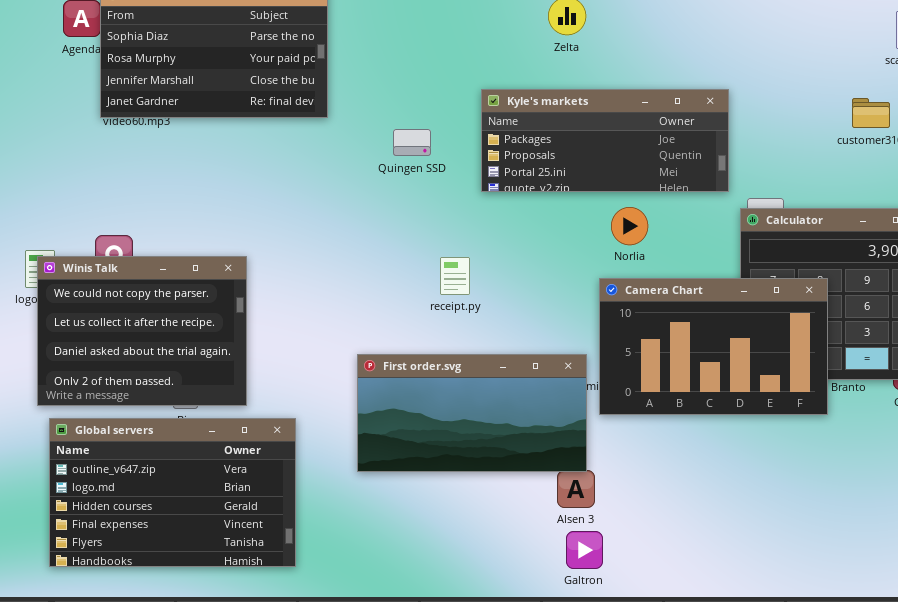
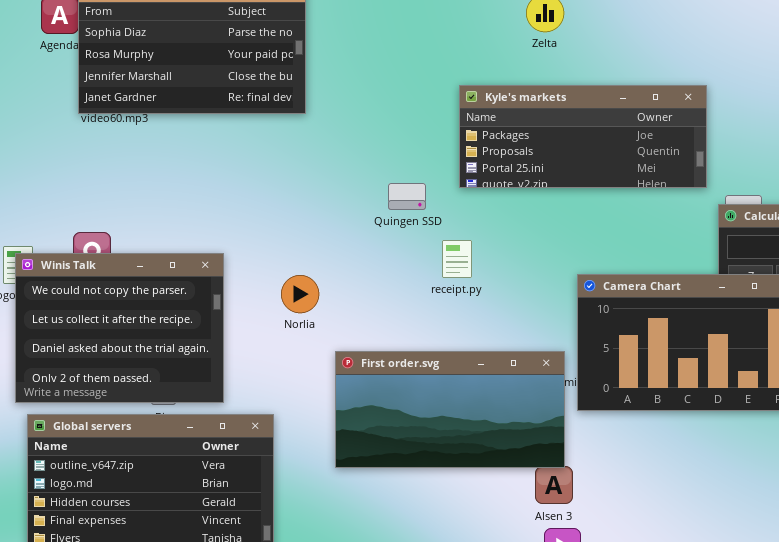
Quingen SSD: [393,129,431,156] -> [388,183,426,210], moved
Norlia: [611,207,648,245] -> [281,275,319,313], moved
receipt.py: [440,257,470,295] -> [442,240,472,278], moved

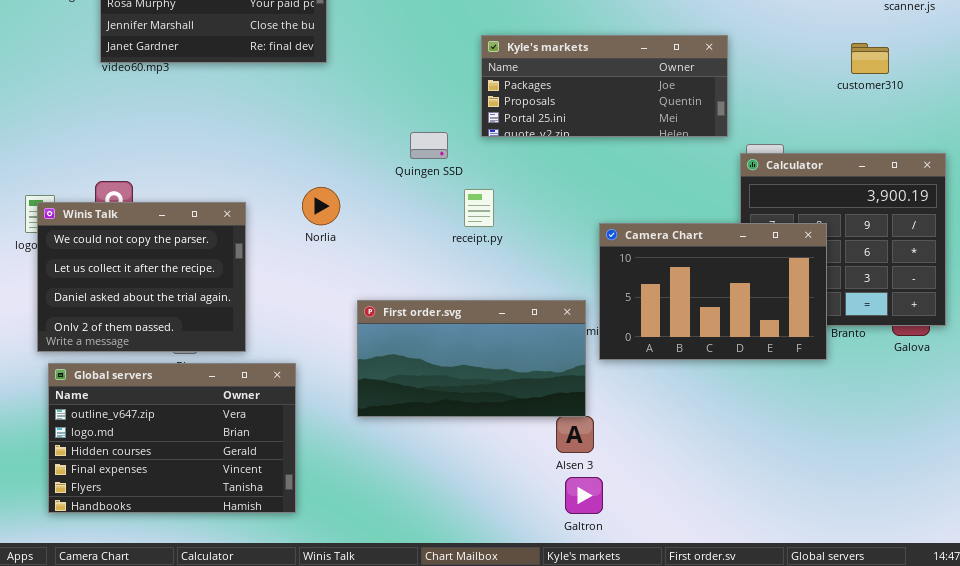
Norlia: [281,275,319,313] -> [302,187,340,225], moved

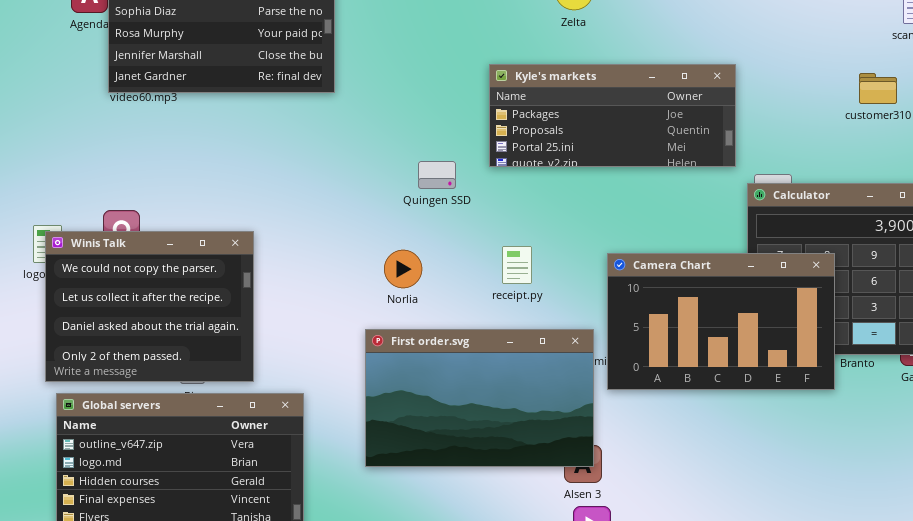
Norlia: [302,187,340,225] -> [384,250,422,288], moved
receipt.py: [464,189,494,227] -> [502,246,532,284], moved
First order.svg: [357,300,586,417] -> [365,329,594,467], resized

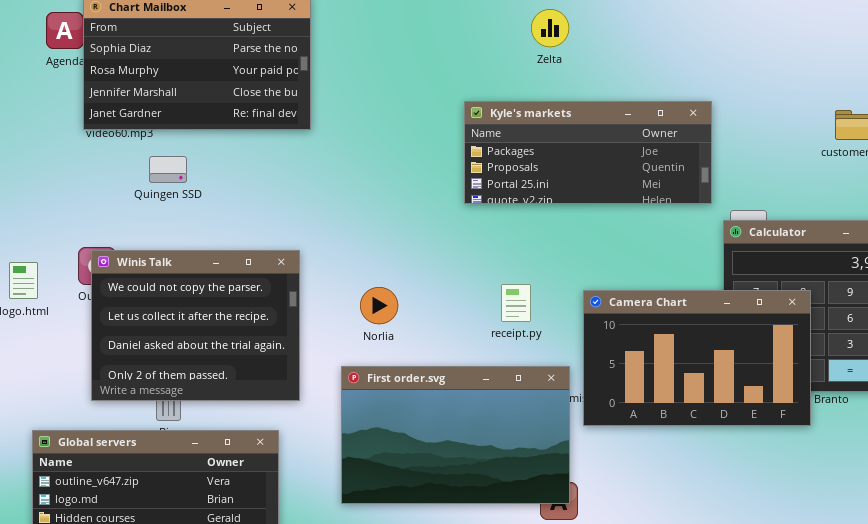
Quingen SSD: [418,161,456,189] -> [149,156,187,183], moved
Winis Talk: [45,231,254,382] -> [91,250,300,401], moved
receipt.py: [502,246,532,284] -> [501,284,531,322], moved

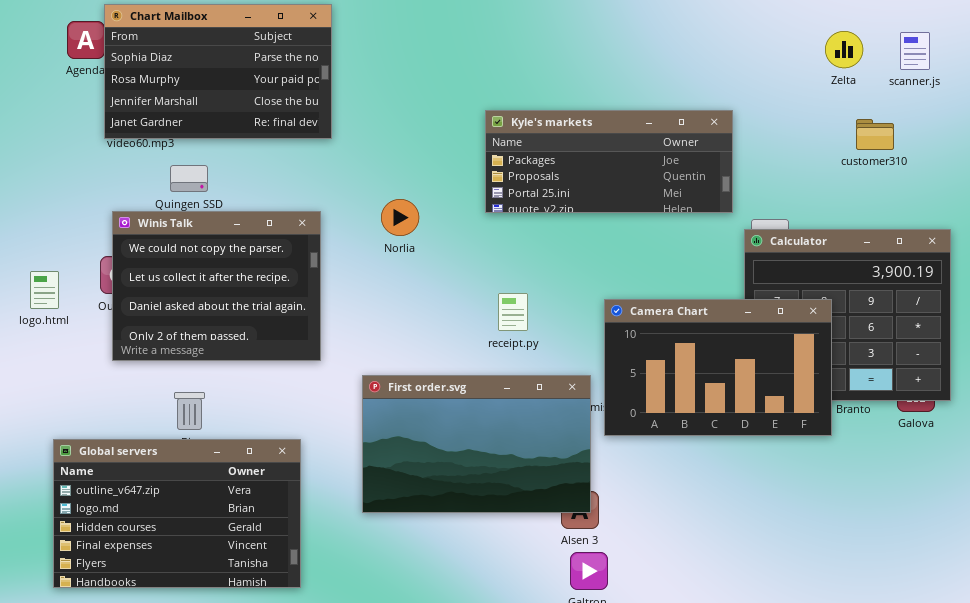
Zelta: [531,9,569,47] -> [825,31,863,68], moved
Winis Talk: [91,250,300,401] -> [112,211,321,361], moved
receipt.py: [501,284,531,322] -> [498,293,528,331], moved
Norlia: [360,287,398,324] -> [381,199,419,236], moved

